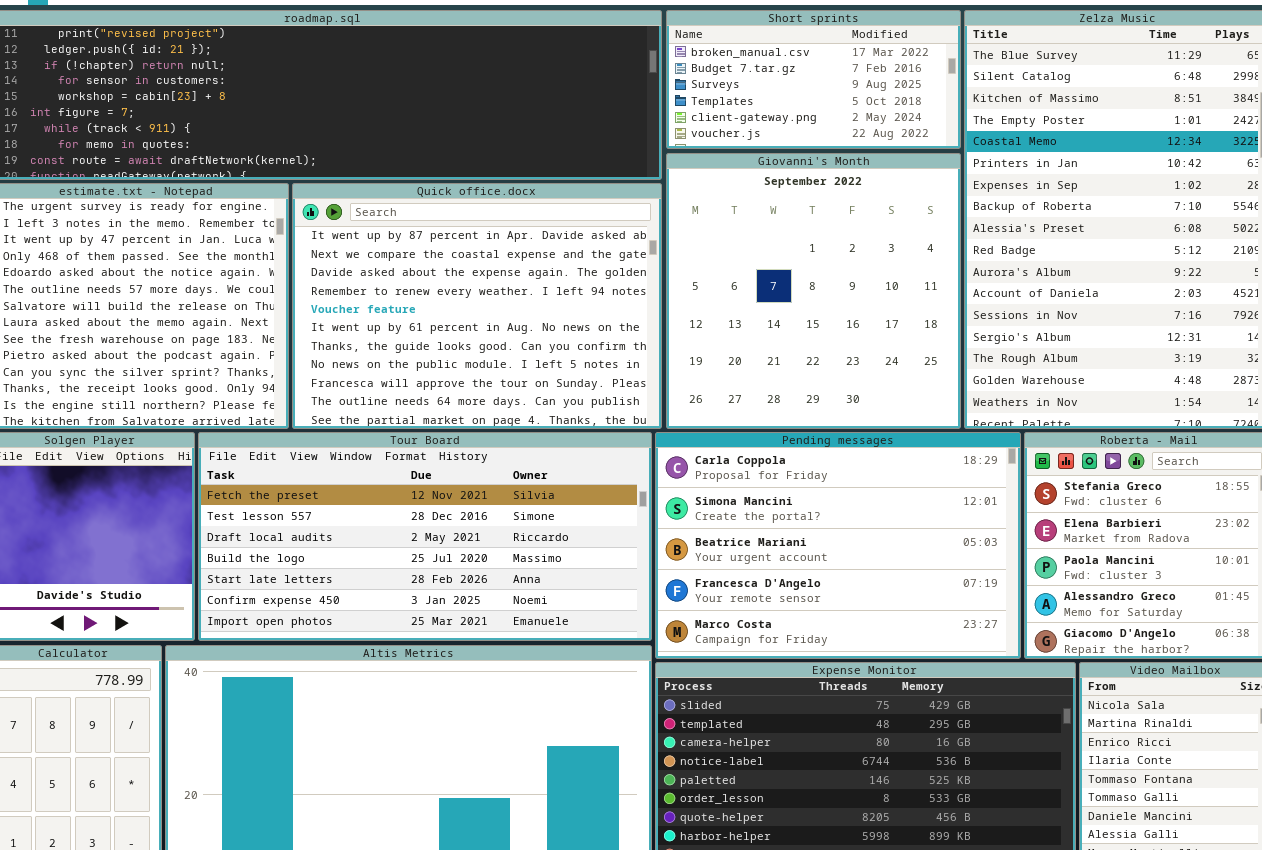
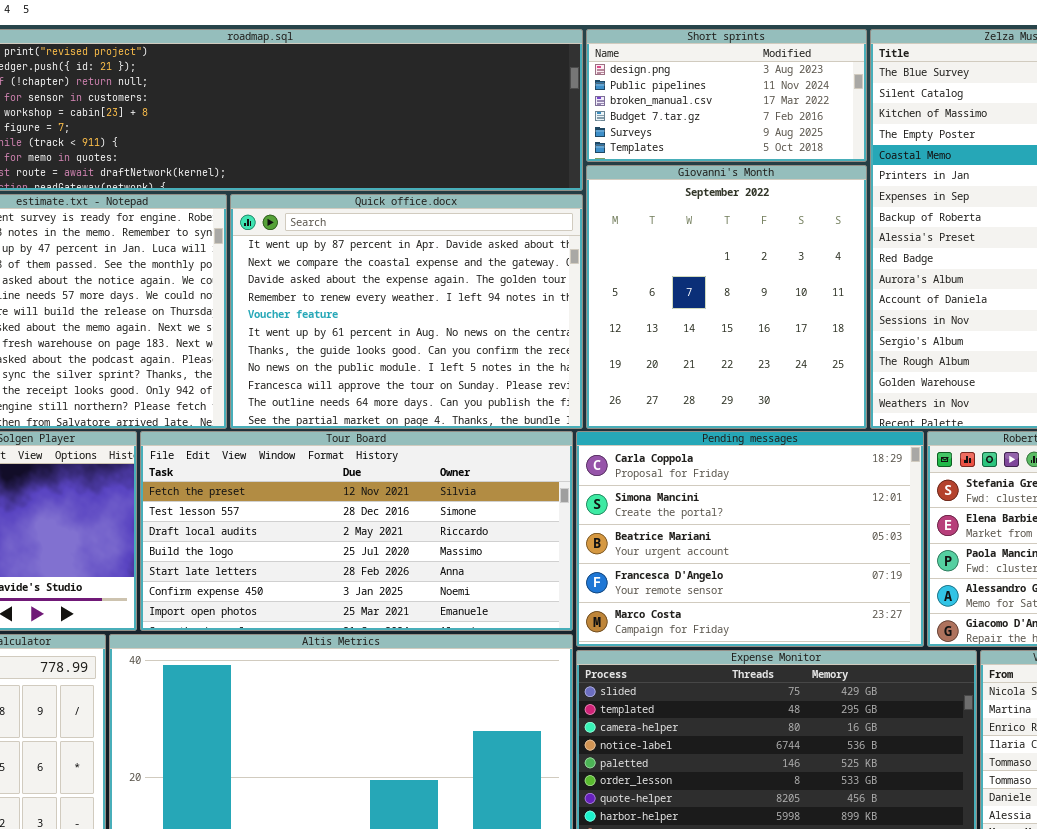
Short sprints: [666,10,961,149] -> [586,29,867,162], scrolled up 2 rows

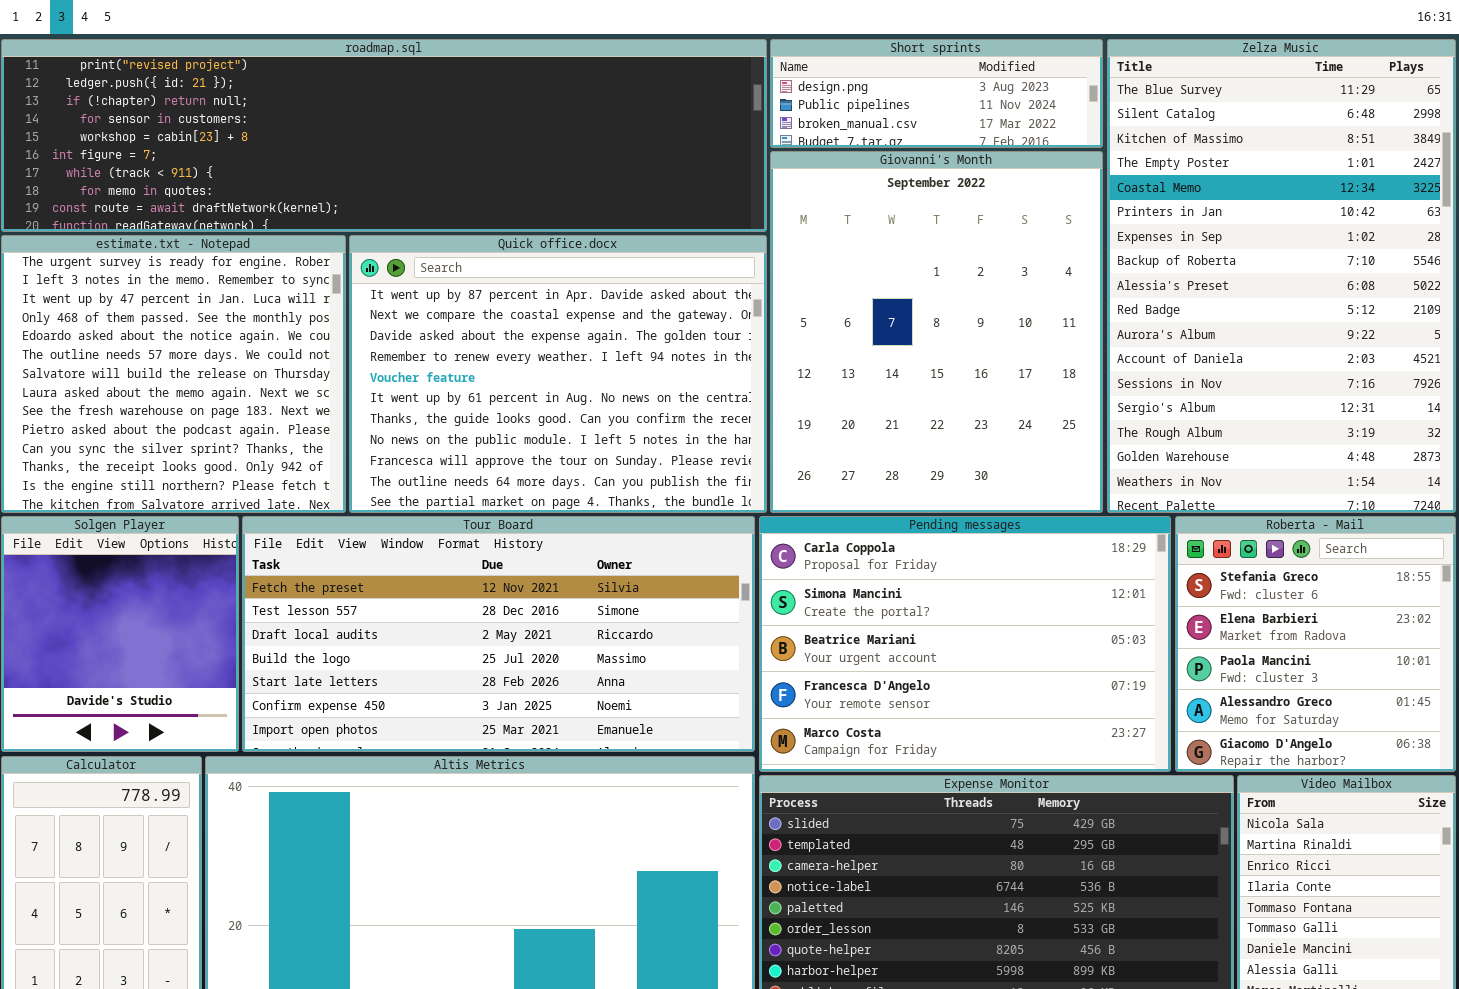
Short sprints: [586,29,867,162] -> [770,39,1103,148], resized
Giovanni's Month: [586,165,867,429] -> [770,151,1103,513], resized

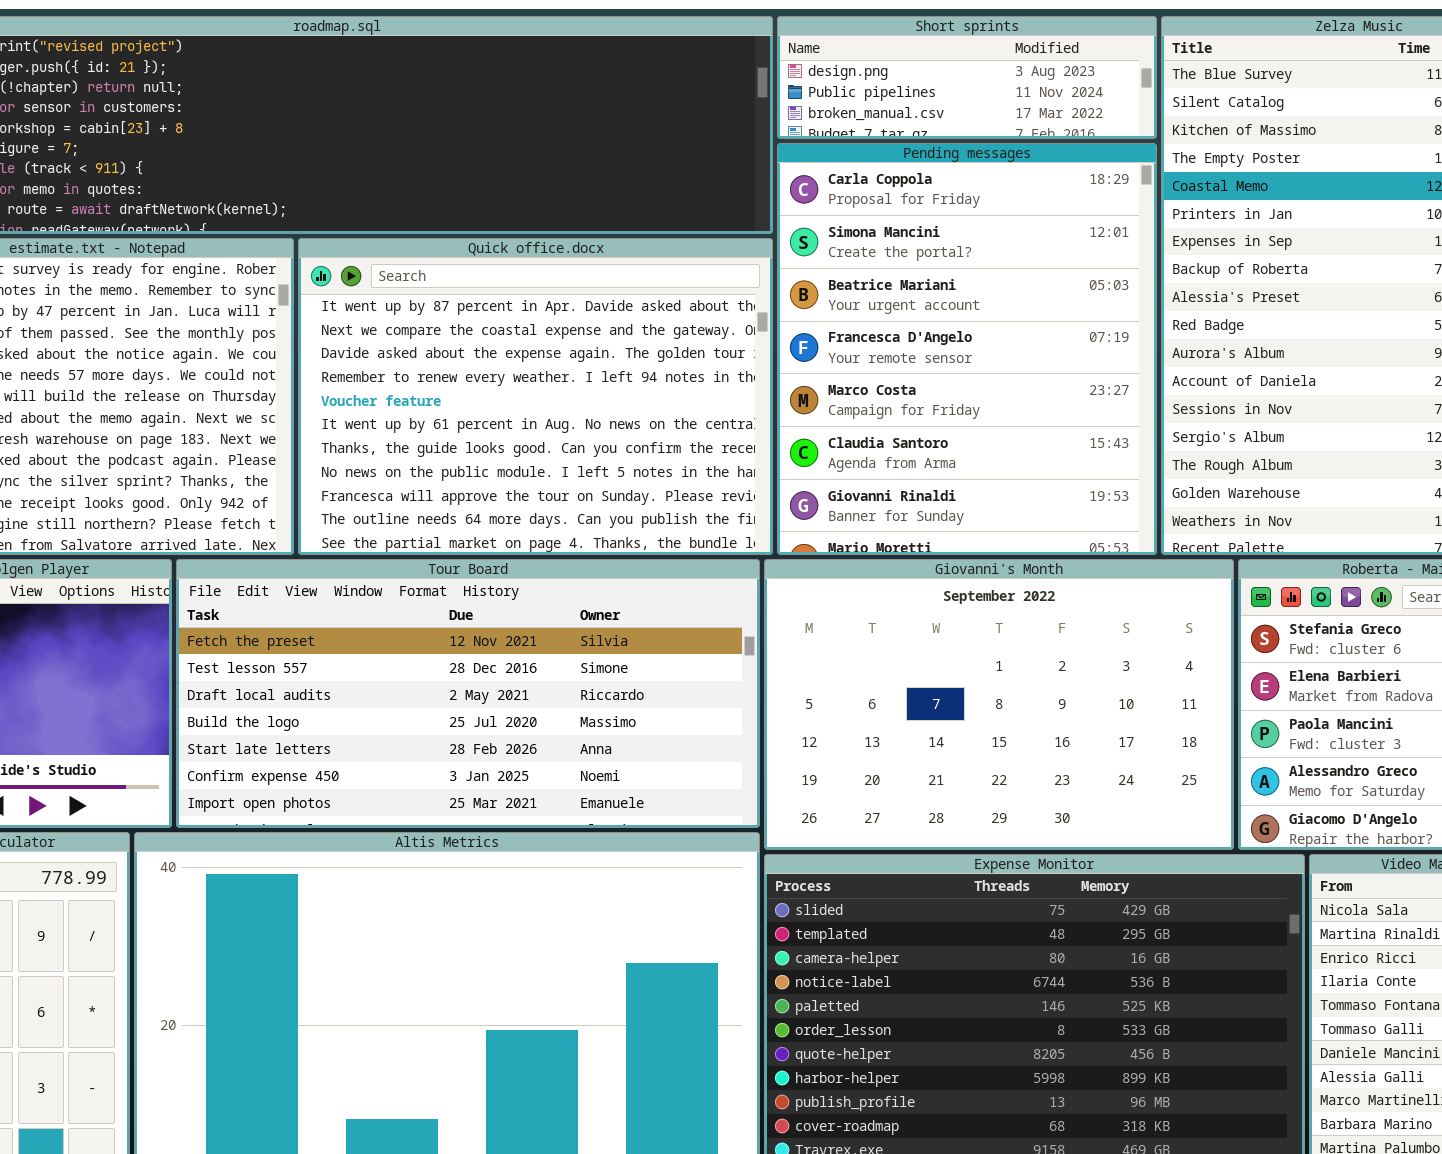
Giovanni's Month: [770,151,1103,513] -> [764,559,1234,850], moved, resized
Pending messages: [759,516,1171,772] -> [777,143,1157,555], moved, resized

